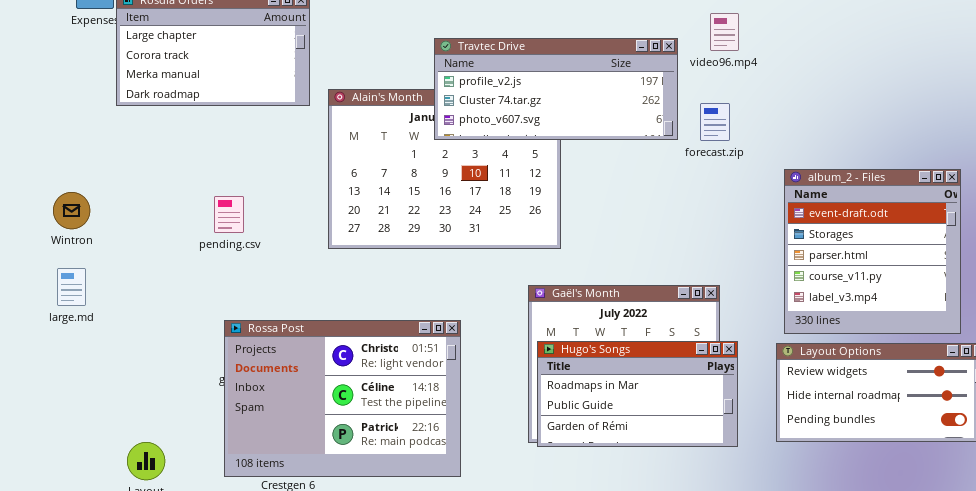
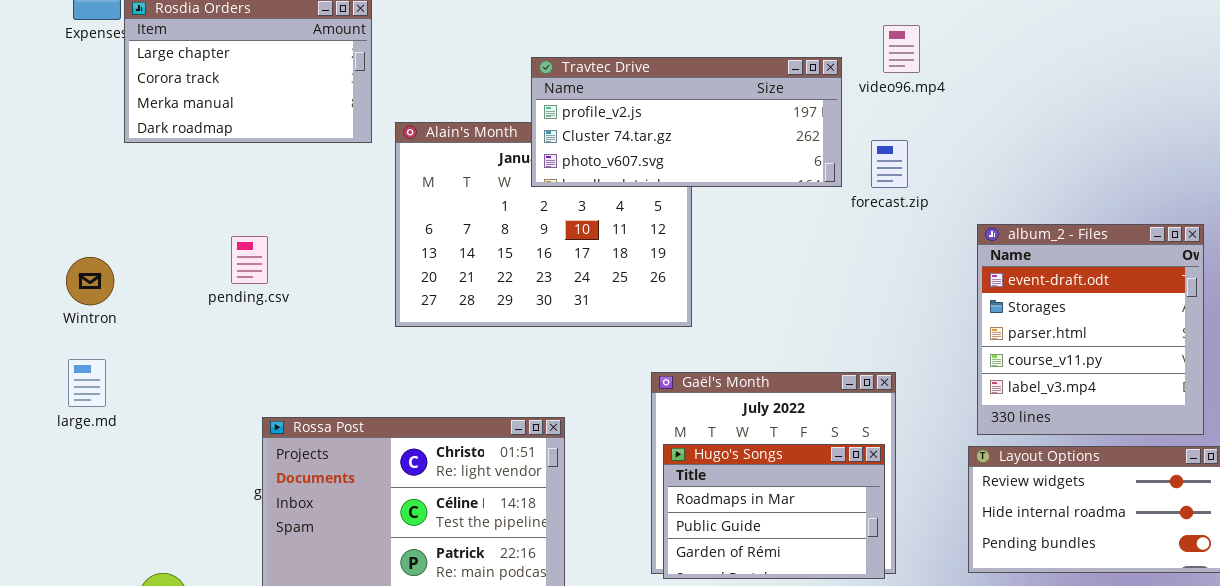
Wintron: [53,192,90,229] -> [66,257,114,305], moved
pending.csv: [214,196,244,233] -> [231,236,268,284], moved
large.md: [57,268,86,306] -> [68,359,106,407], moved
Hugo's Songs: [537,341,738,447] -> [663,444,885,579], resized

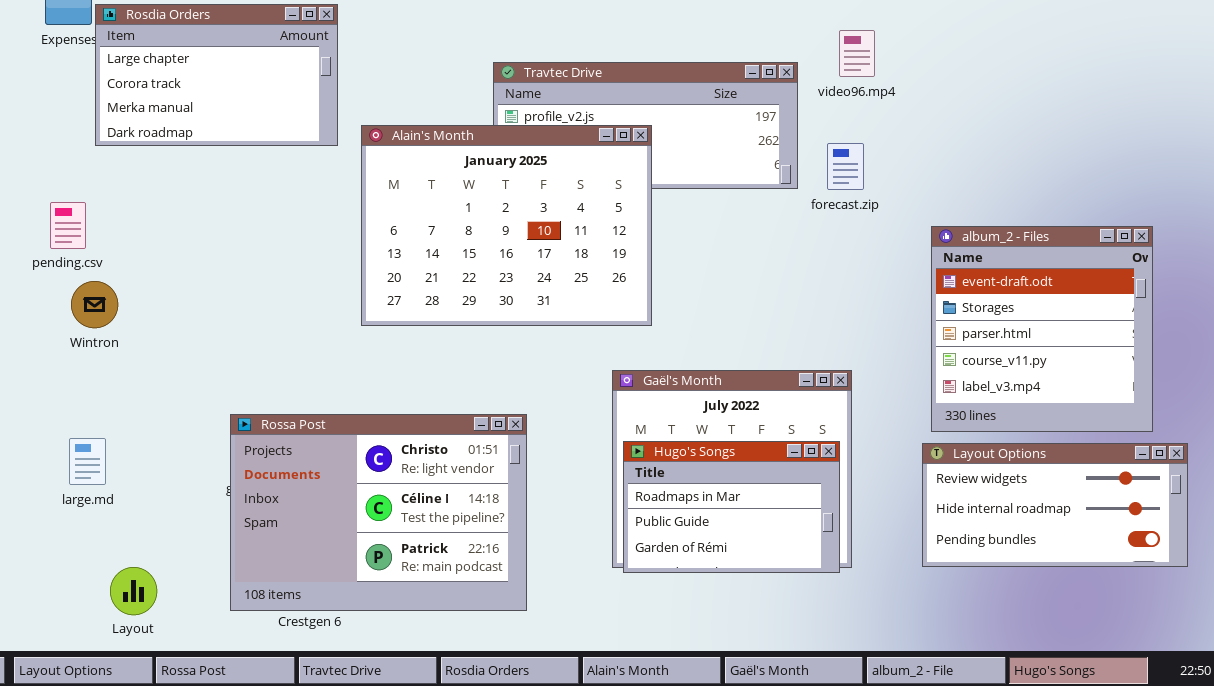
Alain's Month: [395,122,692,327] -> [361,125,652,326], raised
pending.csv: [231,236,268,284] -> [50,202,86,249], moved
Wintron: [66,257,114,305] -> [71,281,118,328], moved
large.md: [68,359,106,407] -> [69,438,106,485], moved

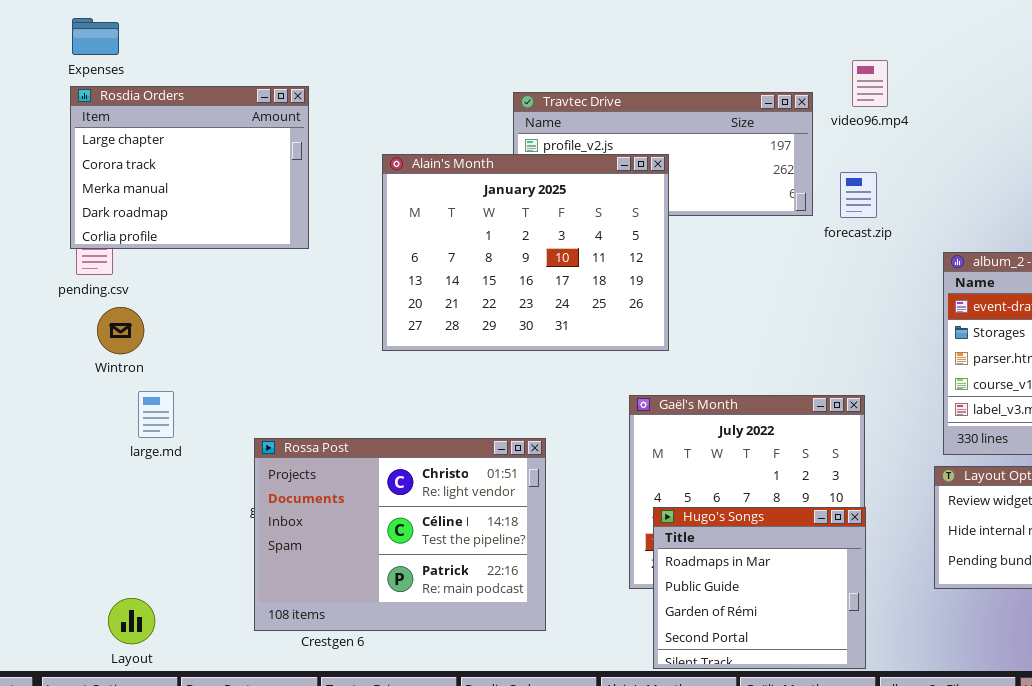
Rosdia Orders: [95,4,338,146] -> [70,86,309,249], moved, resized
large.md: [69,438,106,485] -> [138,391,174,438], moved
Hugo's Songs: [623,441,840,573] -> [653,507,866,669], moved, resized
Layout: [110,567,157,615] -> [108,598,155,644], moved

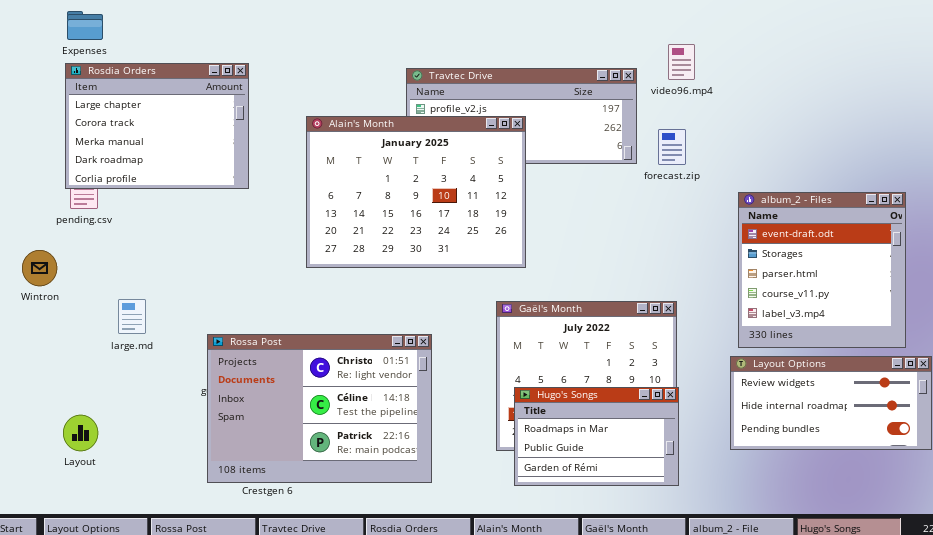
Wintron: [97,307,144,354] -> [22,250,57,286], moved
Hugo's Songs: [653,507,866,669] -> [514,387,679,486], resized
Layout: [108,598,155,644] -> [63,415,98,451], moved

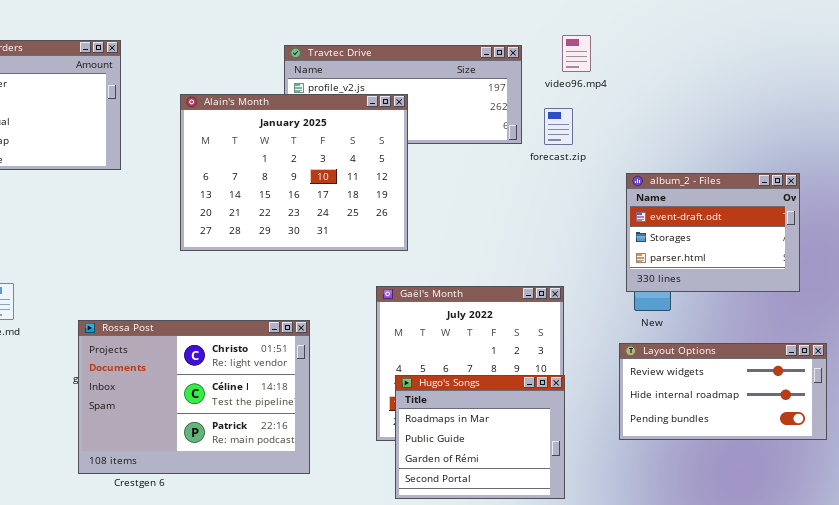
video96.mp4: [668,44,695,80] -> [562,35,591,72], moved
album_2 - Files: [738,192,906,348] -> [626,173,800,292], resized
Hugo's Songs: [514,387,679,486] -> [395,375,565,499], resized

